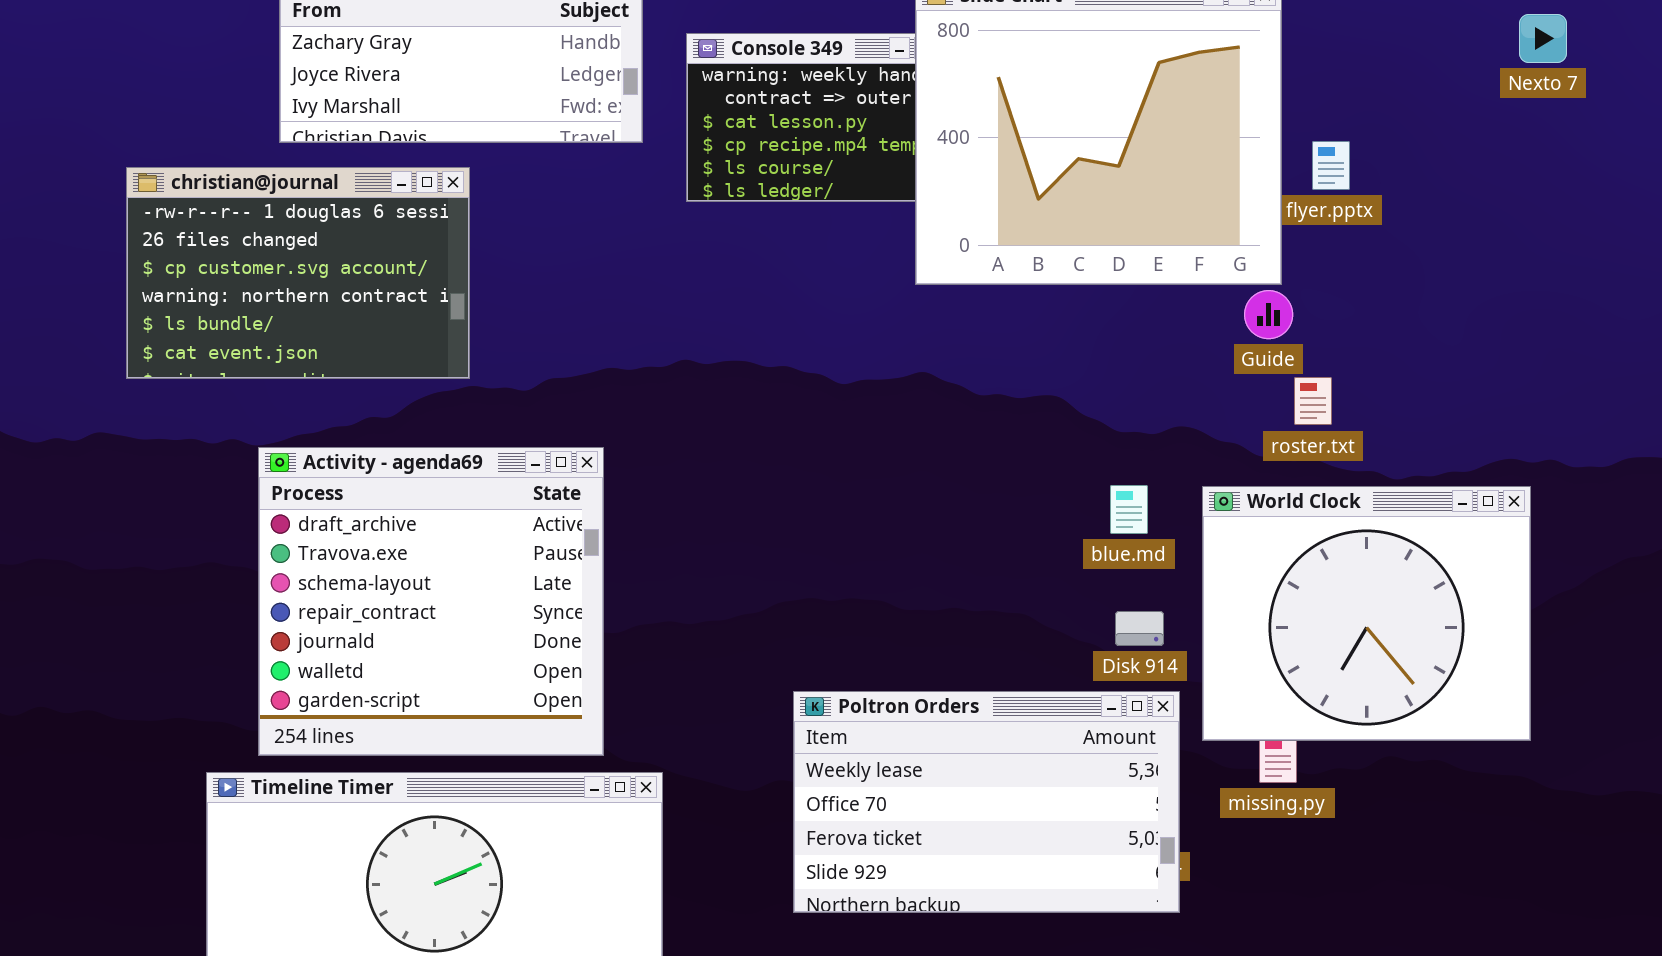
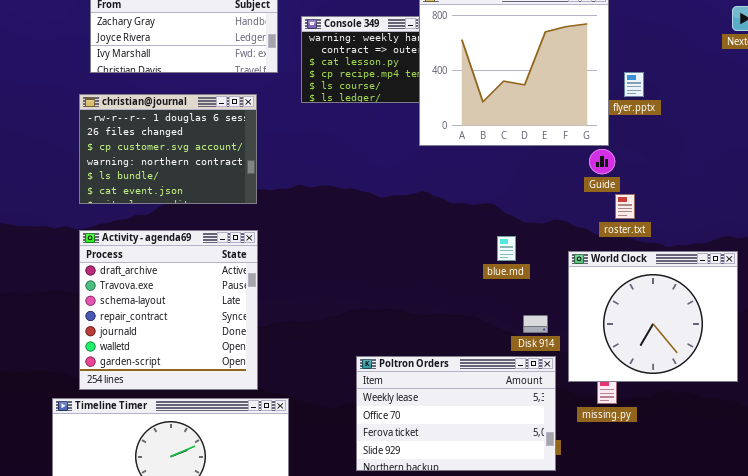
christian@journal: [126,167,470,379] -> [79,94,257,204], moved
blue.md: [1110,485,1148,534] -> [497,236,516,261], moved

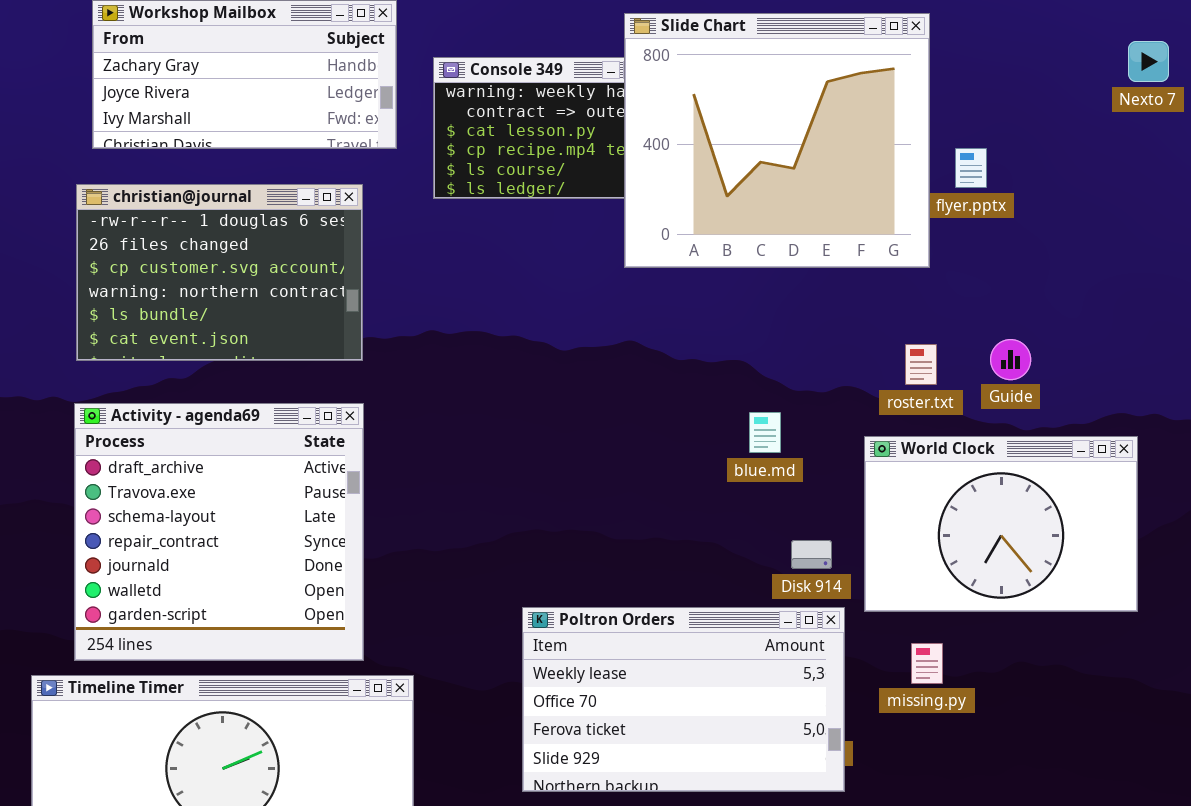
Guide: [589,149,615,174] -> [990,339,1031,380], moved
roster.txt: [615,194,635,219] -> [905,344,937,385], moved
World Clock: [568,251,738,382] -> [864,436,1138,612], resized

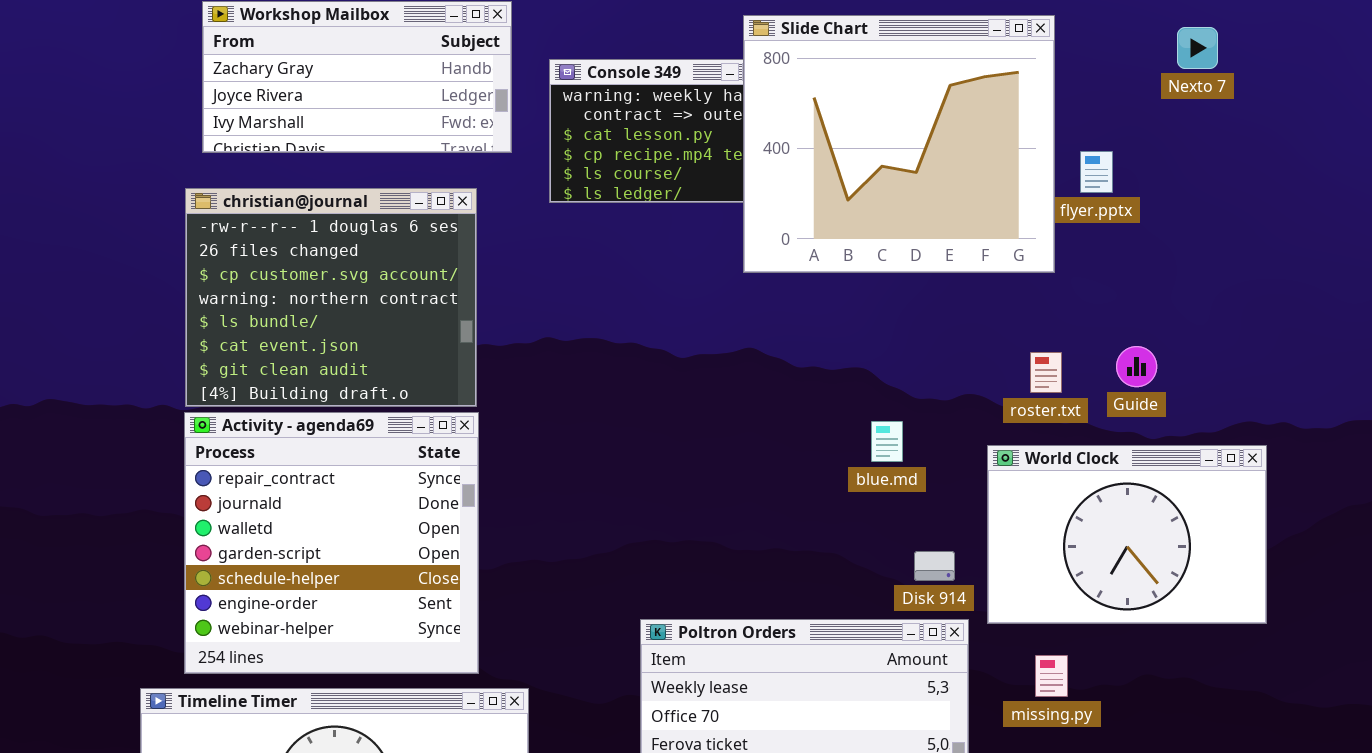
Nexto 7: [1128,41,1169,82] -> [1177,27,1218,69], moved
christian@journal: [76,184,363,361] -> [185,188,477,407], resized
Activity - agenda69: [74,403,364,661] -> [184,412,479,674], scrolled down 3 rows

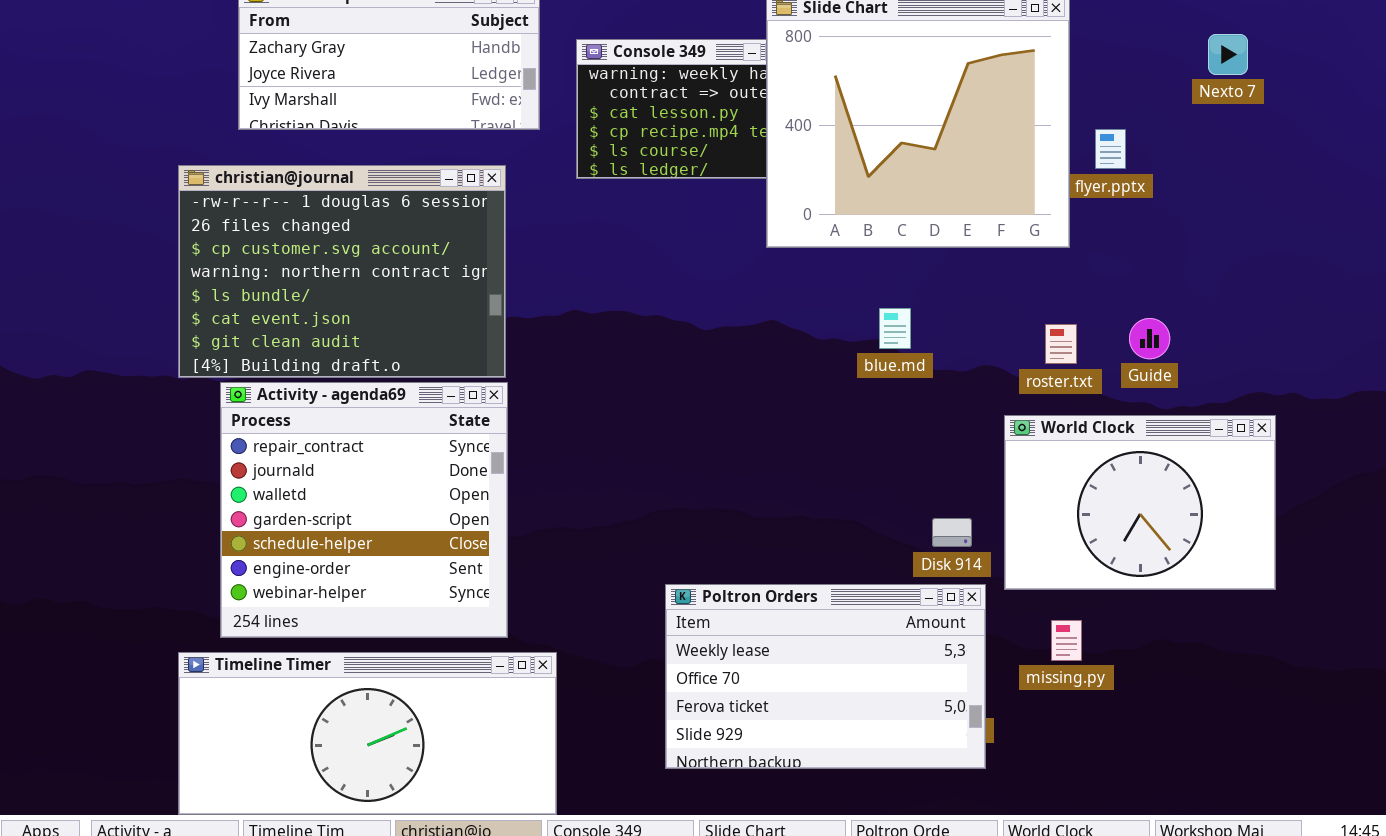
Nexto 7: [1177,27,1218,69] -> [1208,34,1248,75], moved
christian@journal: [185,188,477,407] -> [178,165,506,378], resized
blue.md: [871,421,903,462] -> [879,308,911,349], moved

